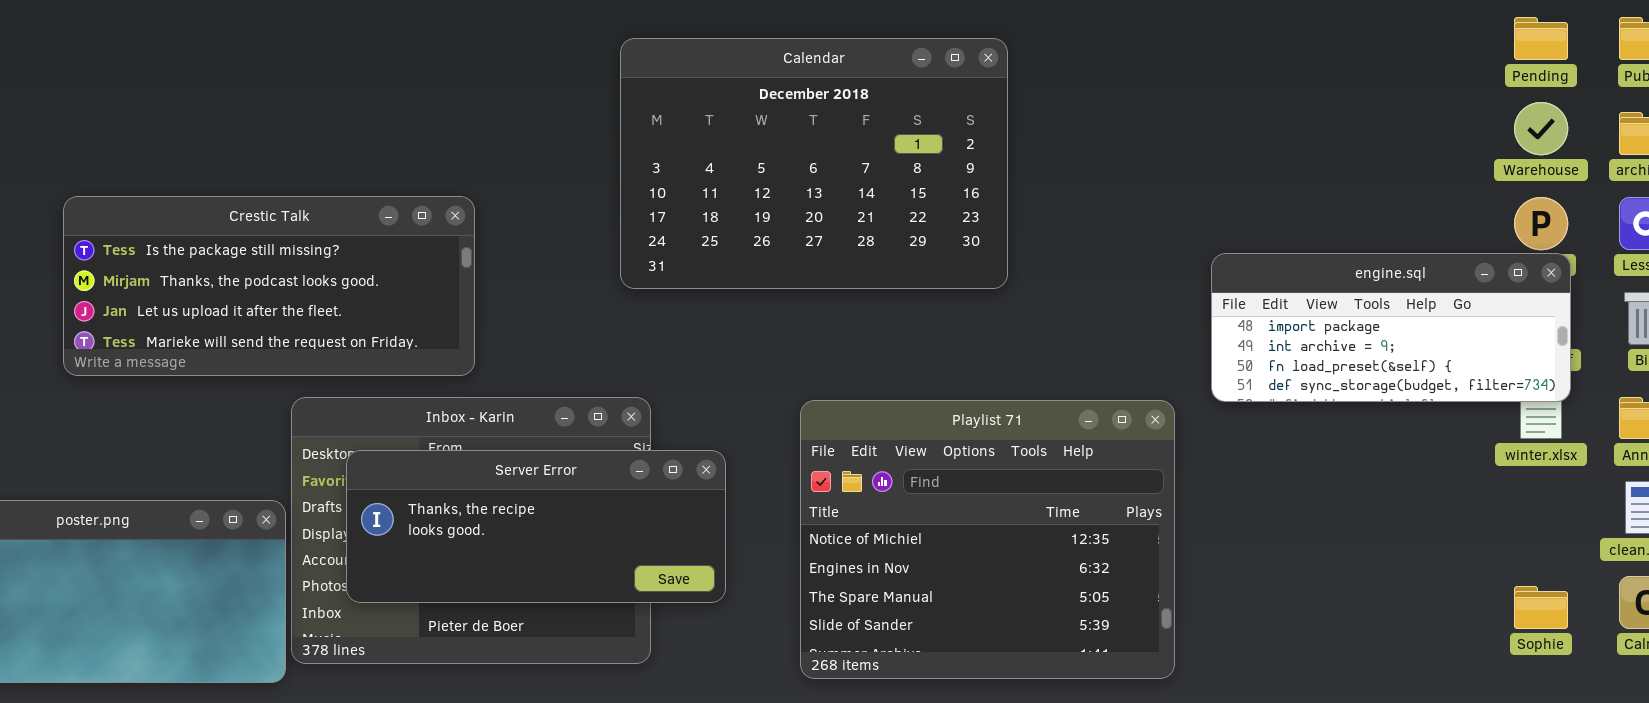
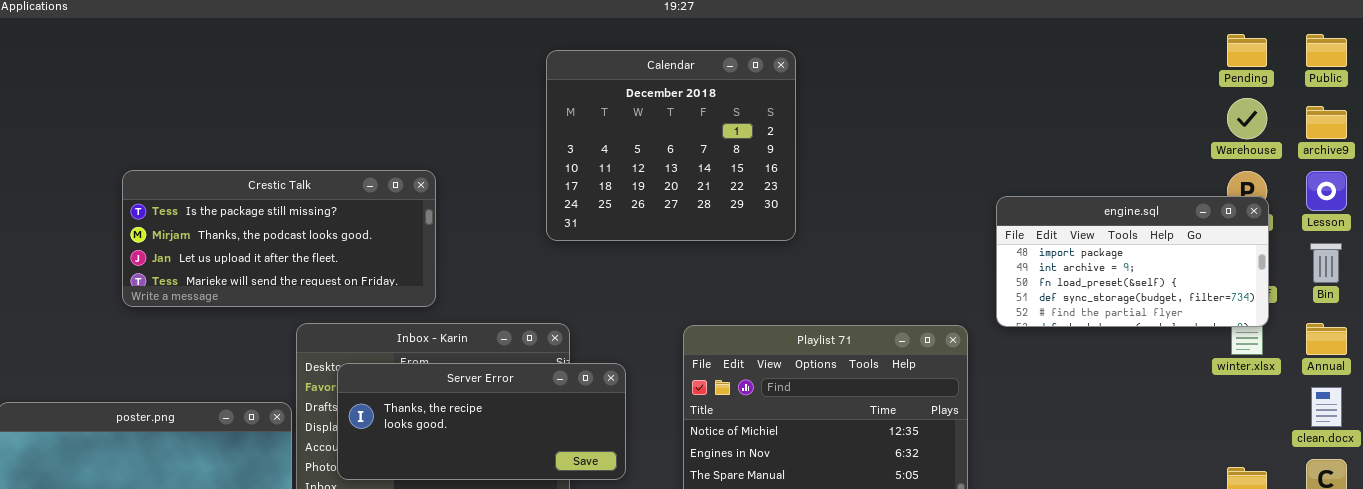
Calendar: [620,38,1008,289] -> [546,50,796,241], resized
engine.sql: [1211,253,1571,402] -> [996,196,1269,327], resized

